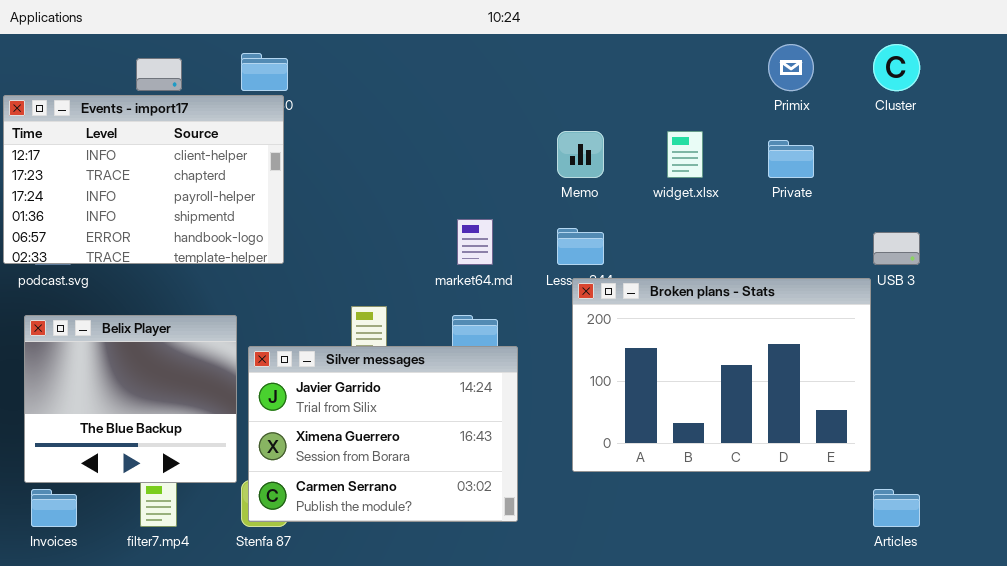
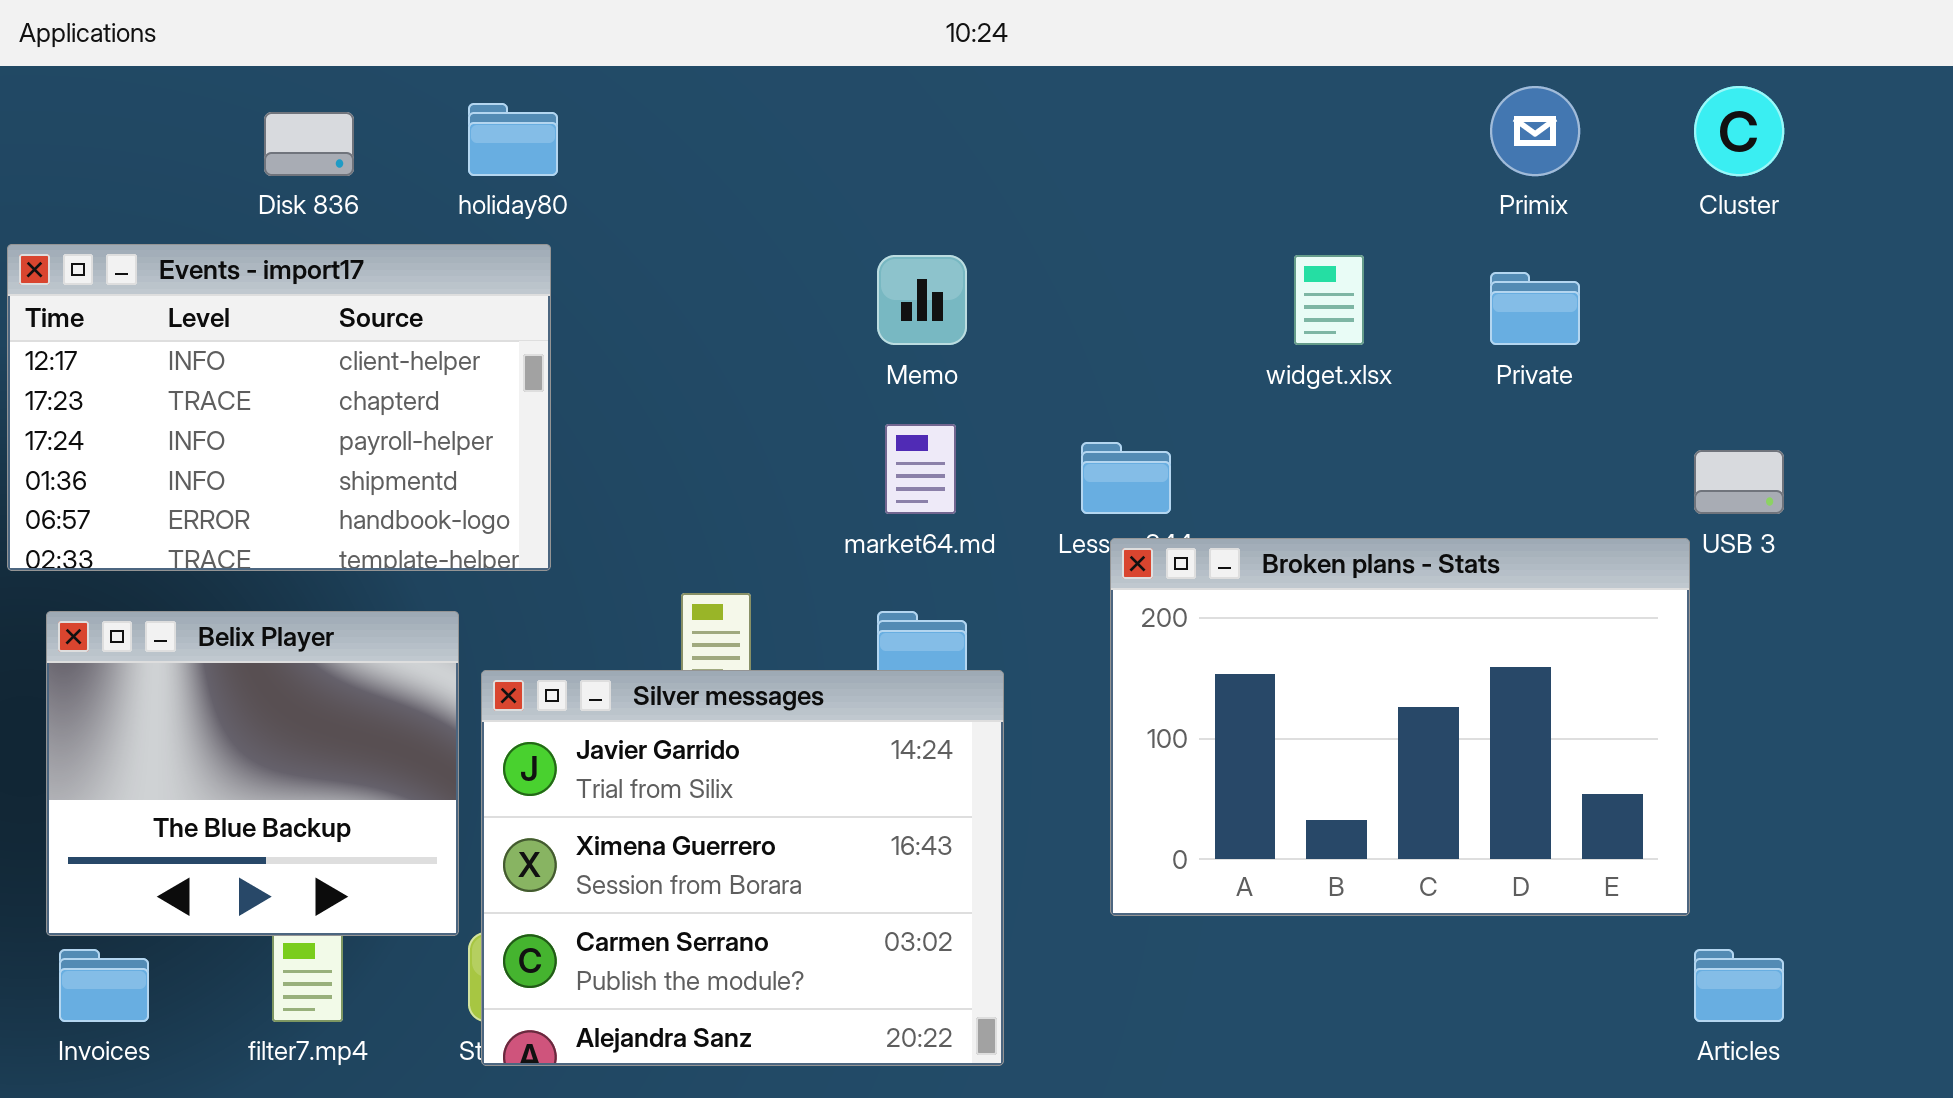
Events - import17: [3,95,284,264] -> [7,244,551,571], moved
Memo: [557,131,604,178] -> [877,255,967,345], moved
Silver messages: [248,346,518,522] -> [481,670,1004,1066], resized

